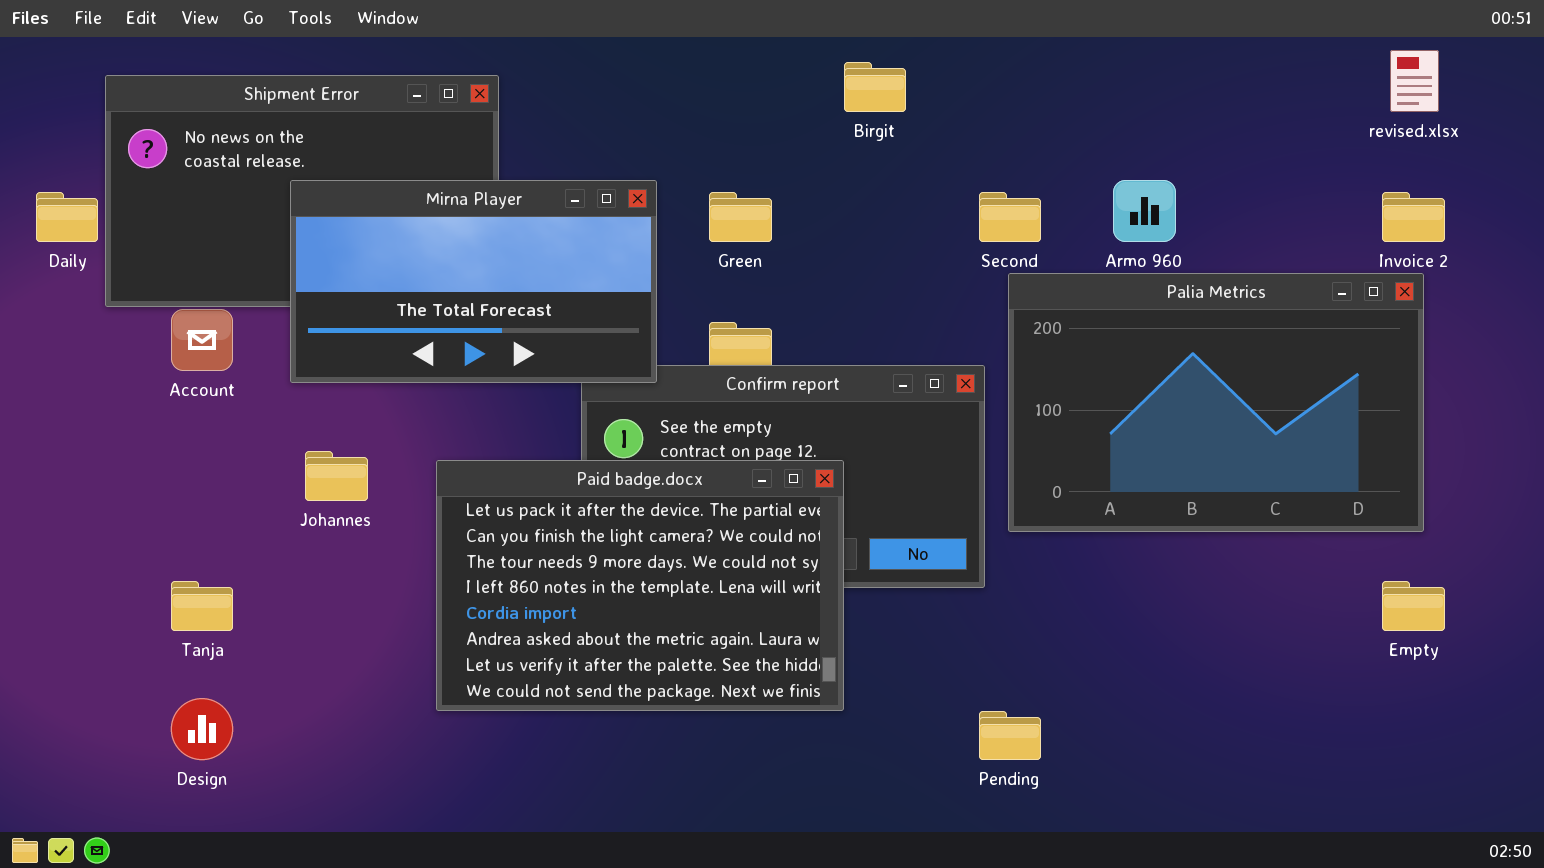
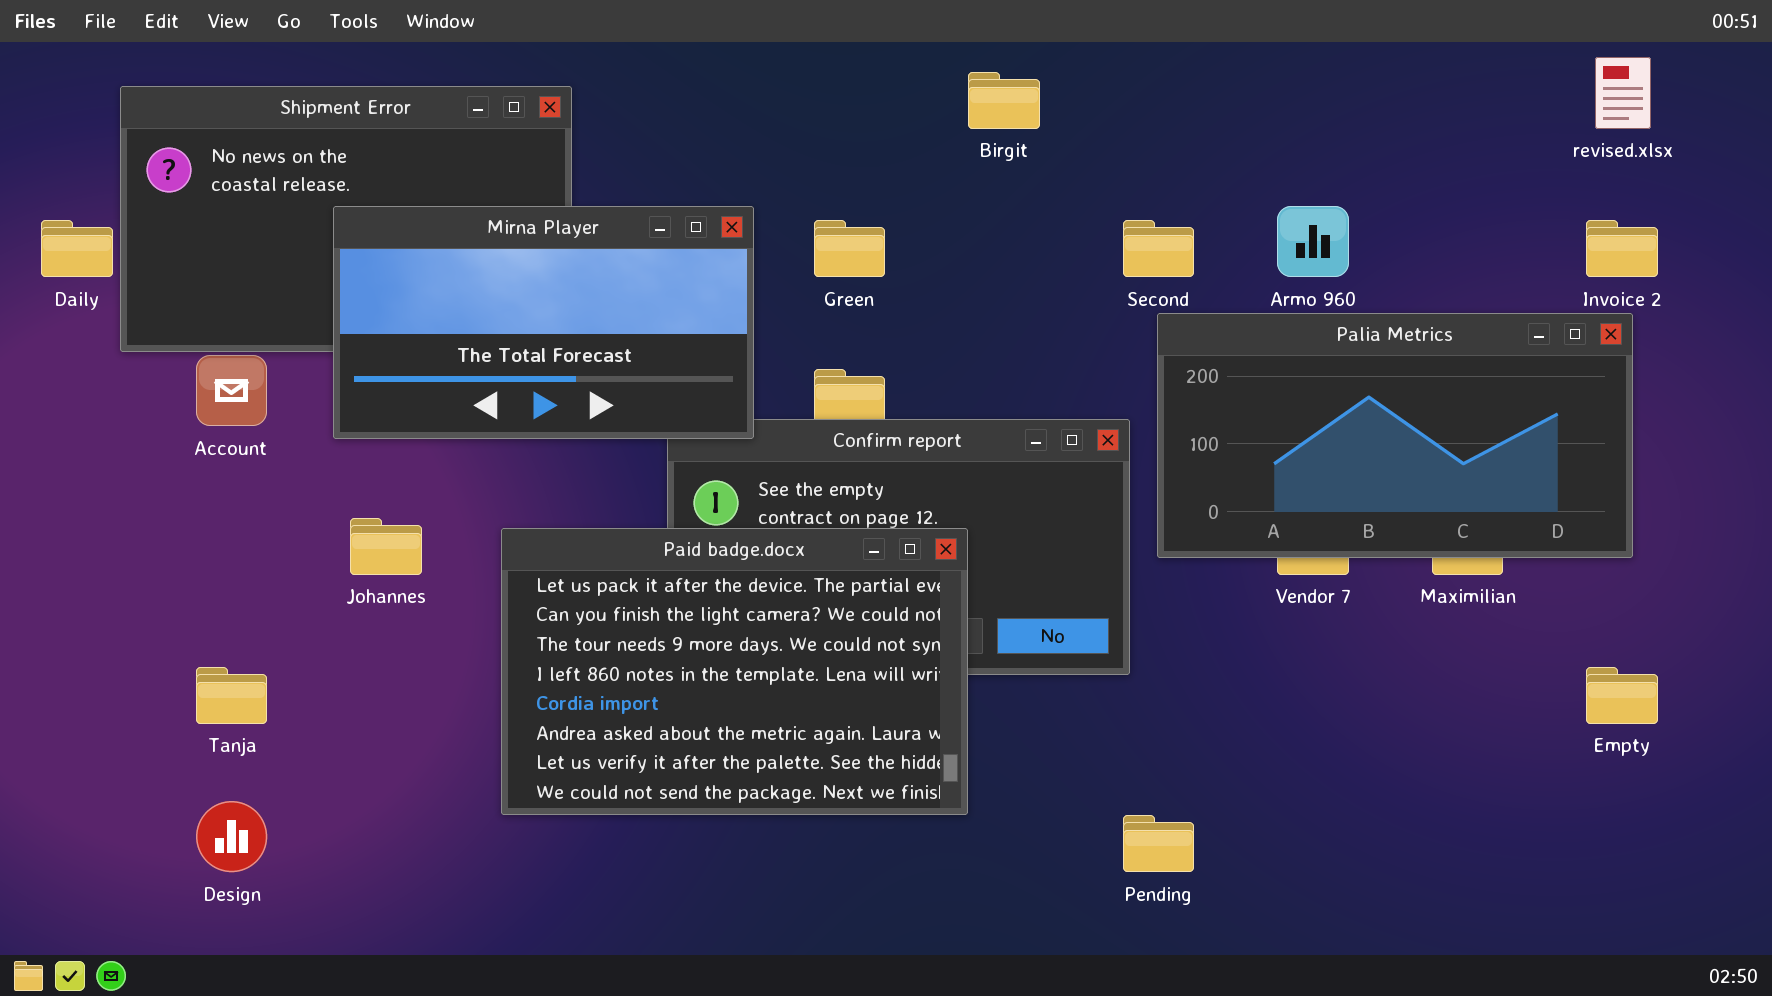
Palia Metrics: [1008,273,1424,532] -> [1157,313,1633,558], resized

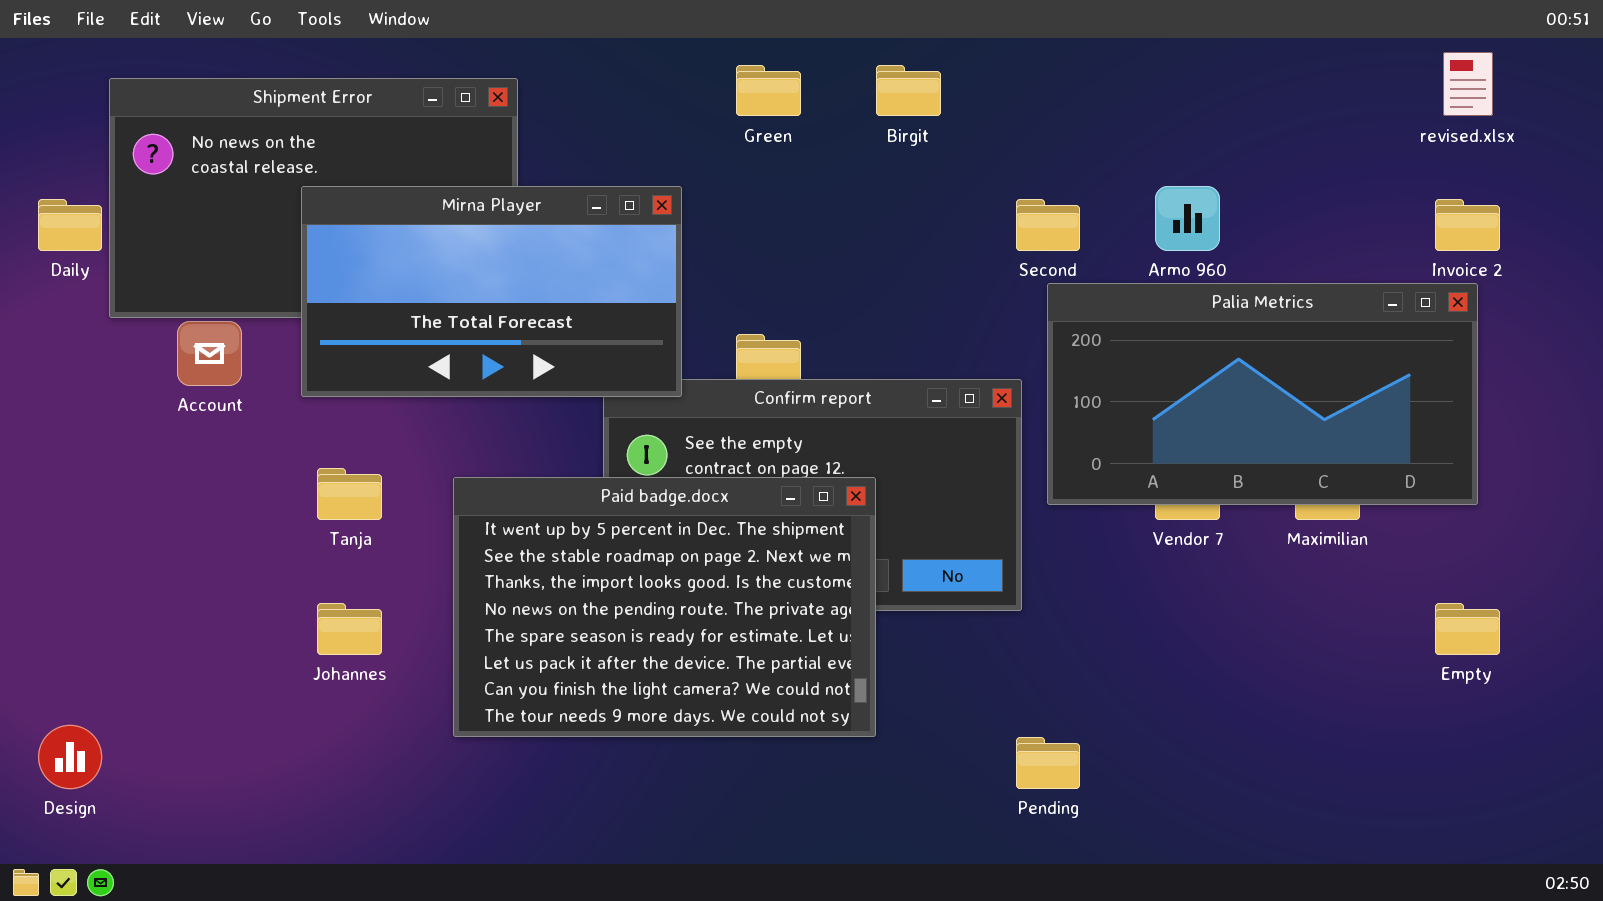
Green: [814,220,885,277] -> [736,65,801,116], moved
Johannes: [350,518,422,575] -> [317,603,382,655], moved
Paid badge.docx: [501,528,968,815] -> [453,477,876,737], scrolled up 5 rows
Tanja: [196,667,267,724] -> [317,468,382,520], moved
Design: [196,801,267,872] -> [38,725,102,789], moved

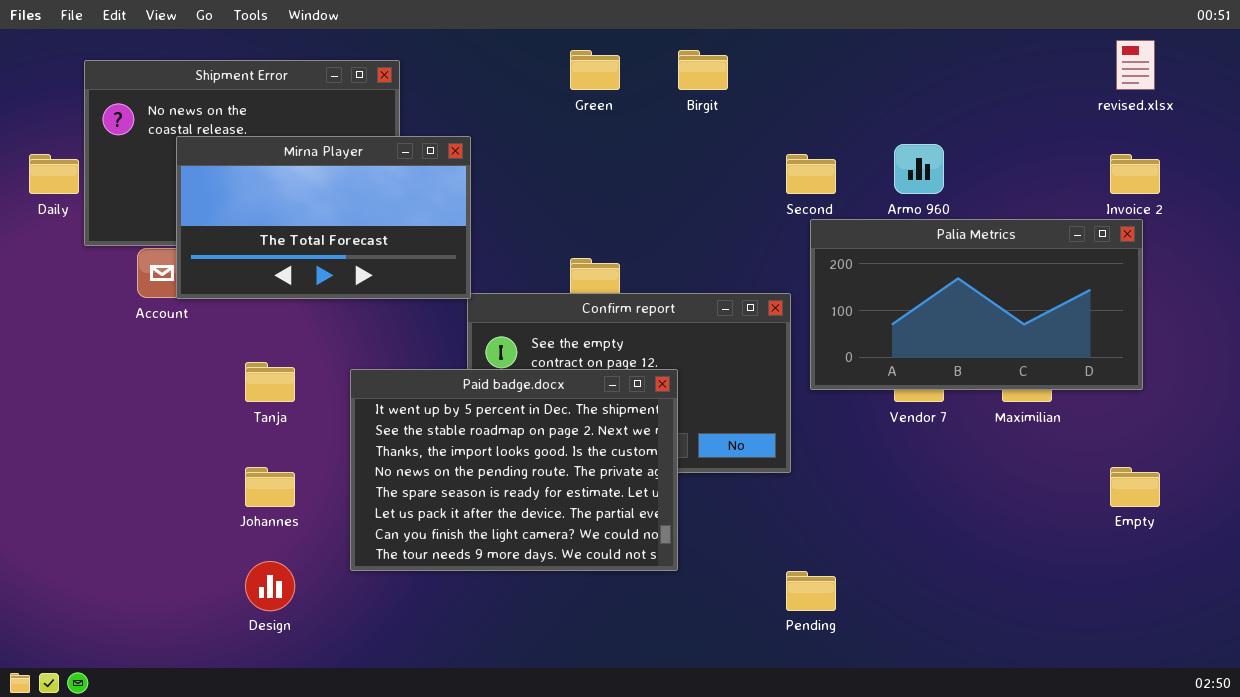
Mirna Player: [301,186,682,397] -> [176,136,471,299], moved
Design: [38,725,102,789] -> [245,561,295,611], moved

